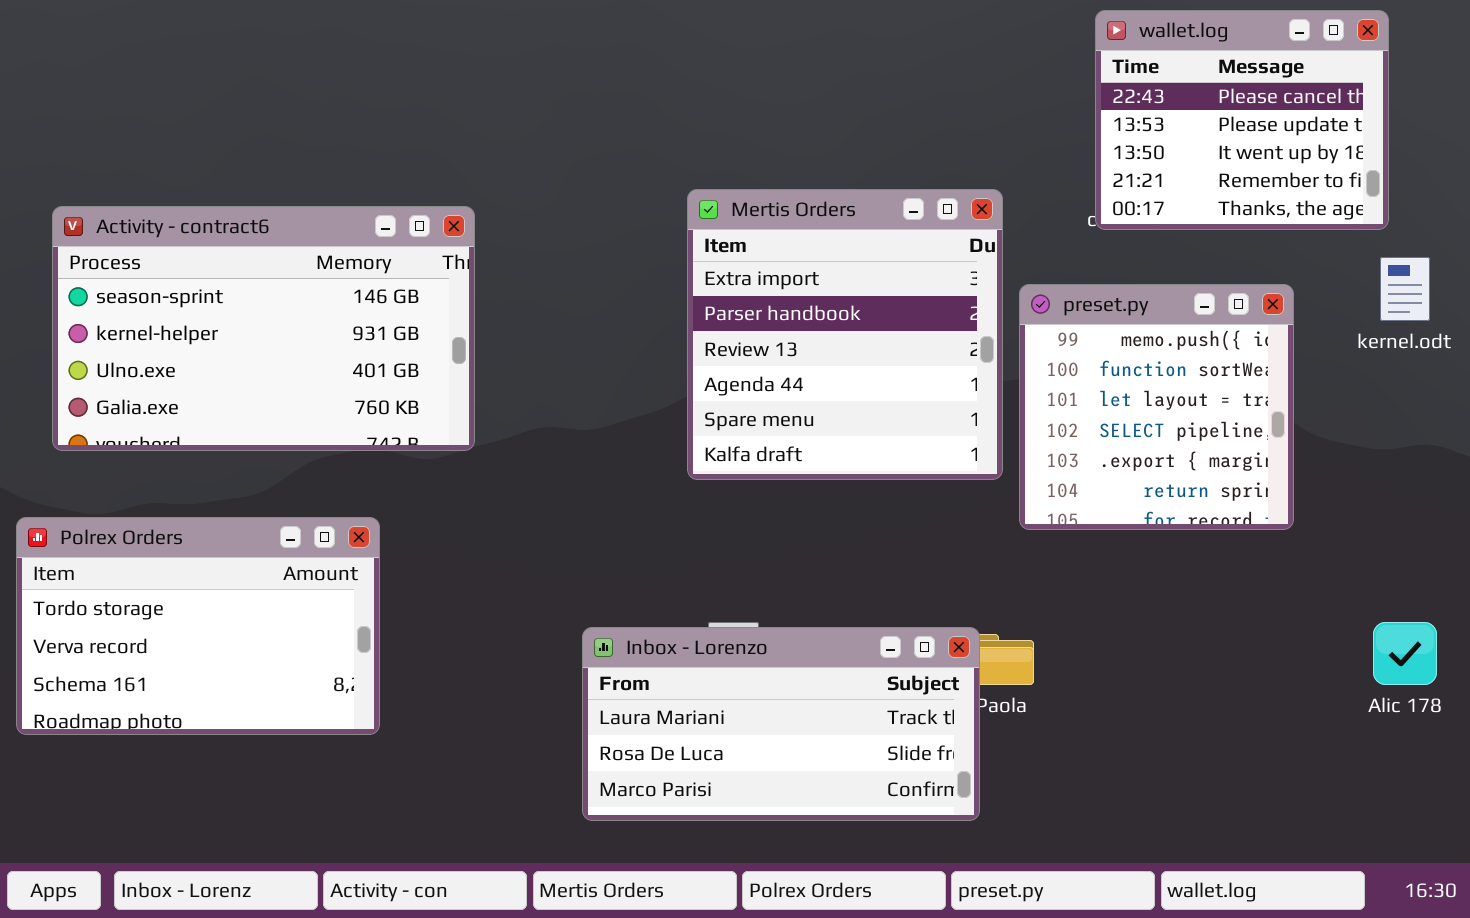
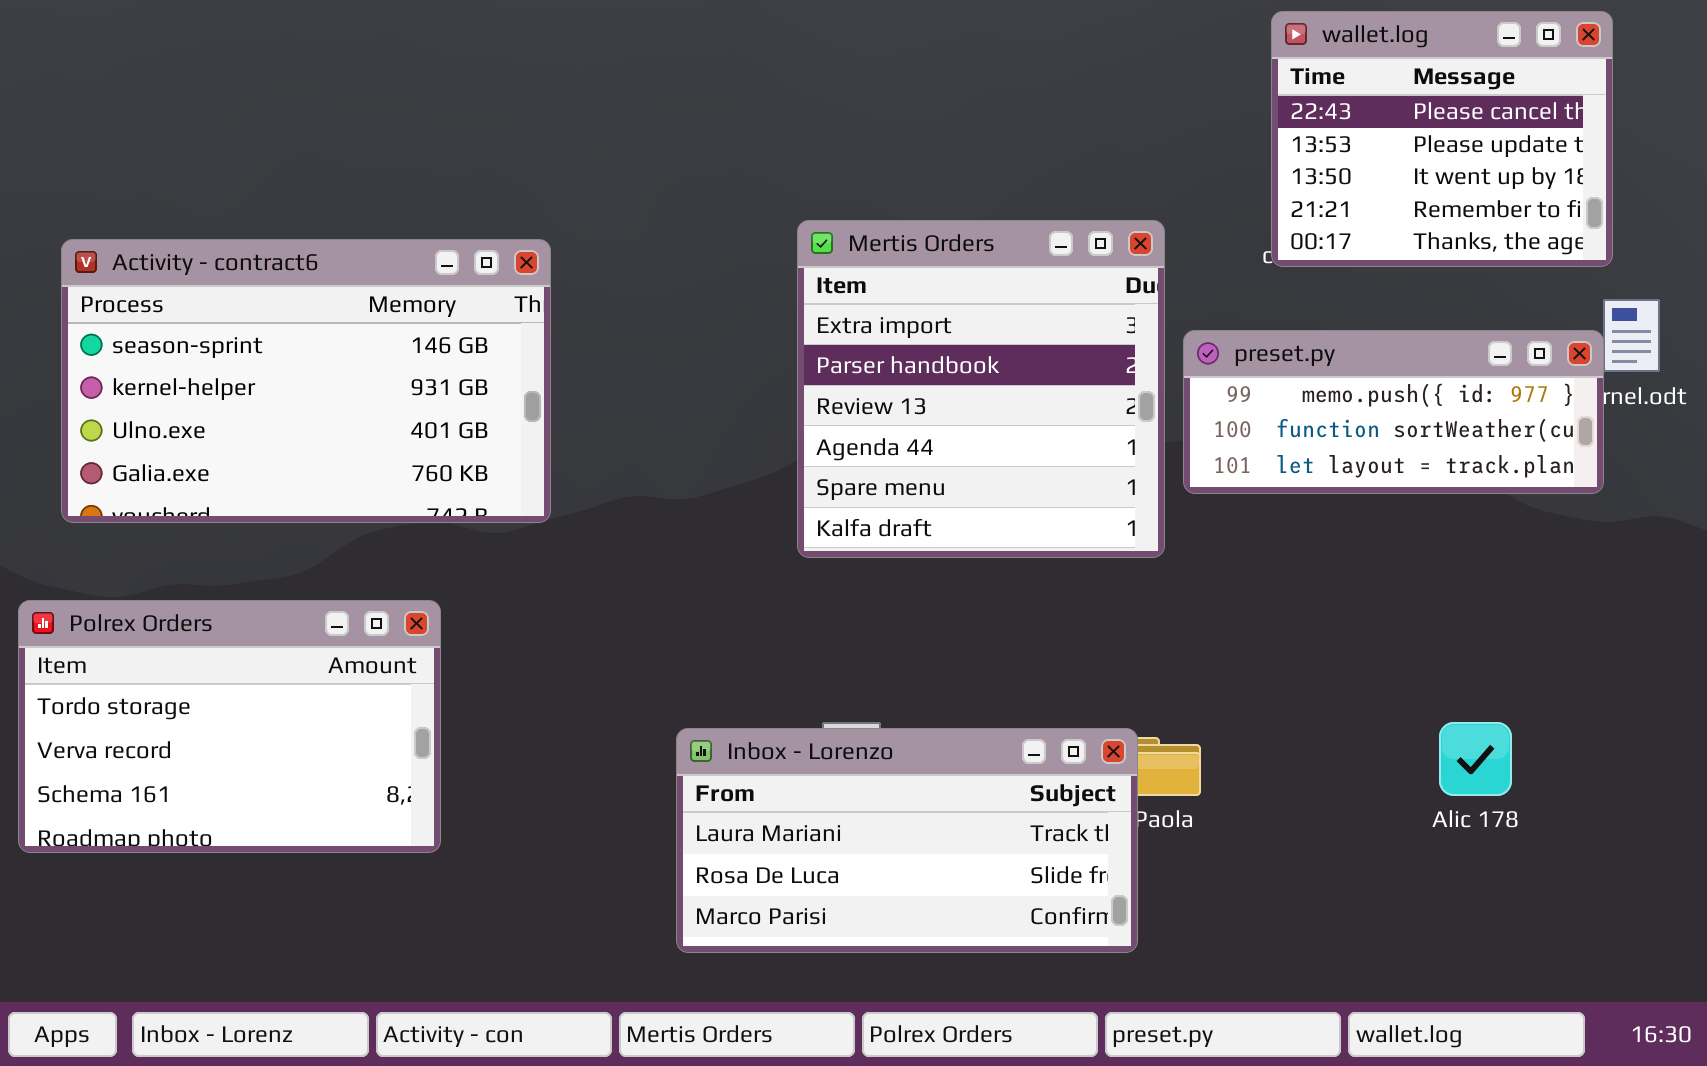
preset.py: [1019,284,1294,530] -> [1183,330,1604,494], resized
Alic 178: [1373,622,1437,685] -> [1439,722,1512,796], moved

